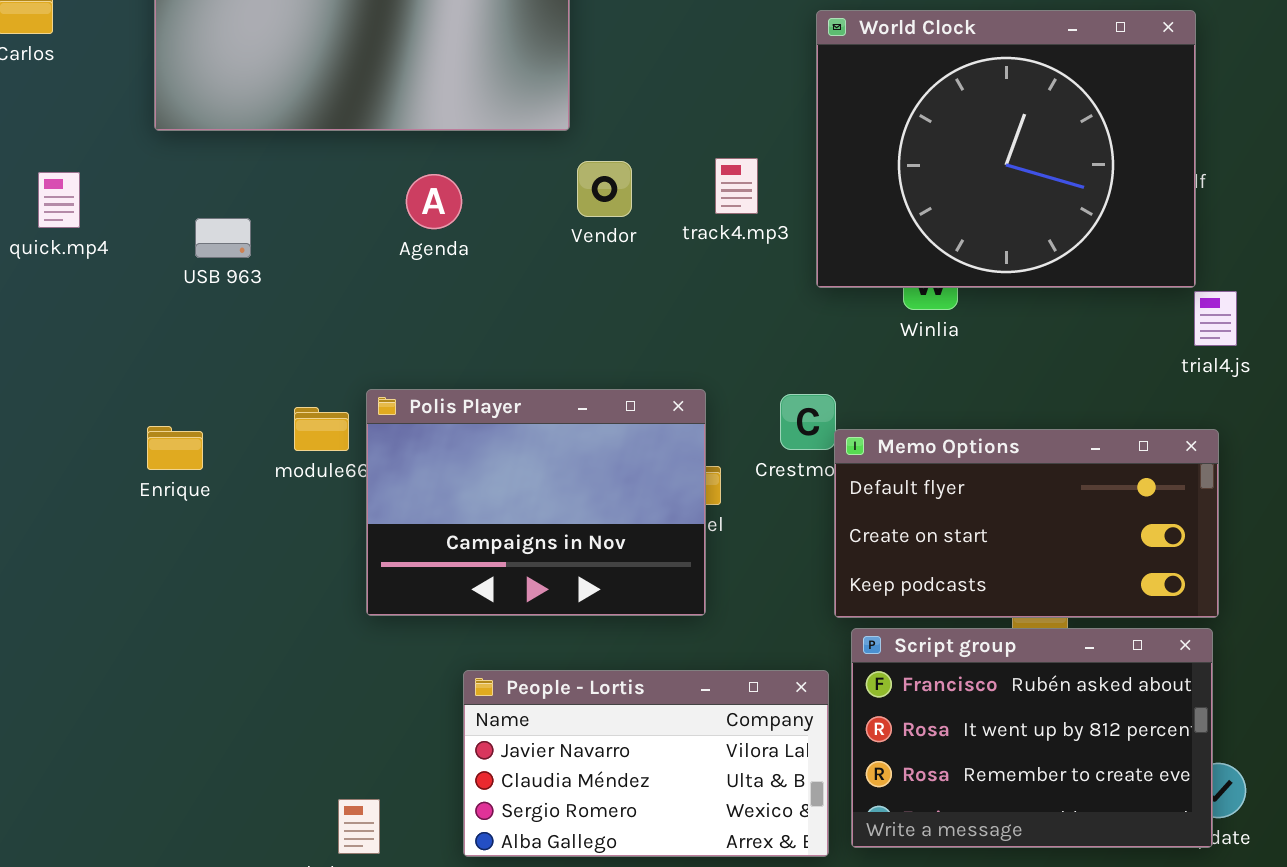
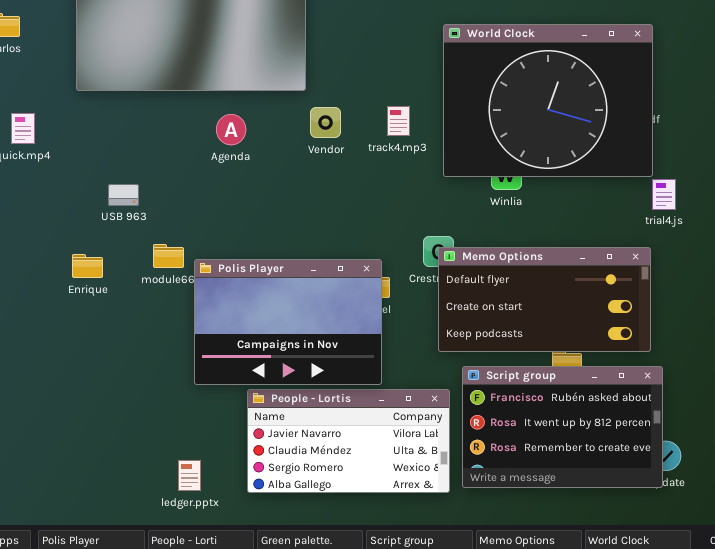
USB 963: [195,218,251,258] -> [108,184,139,206], moved
Polis Player: [366,389,706,616] -> [194,259,382,385], moved
Memo Options: [834,429,1219,618] -> [438,247,651,352], moved

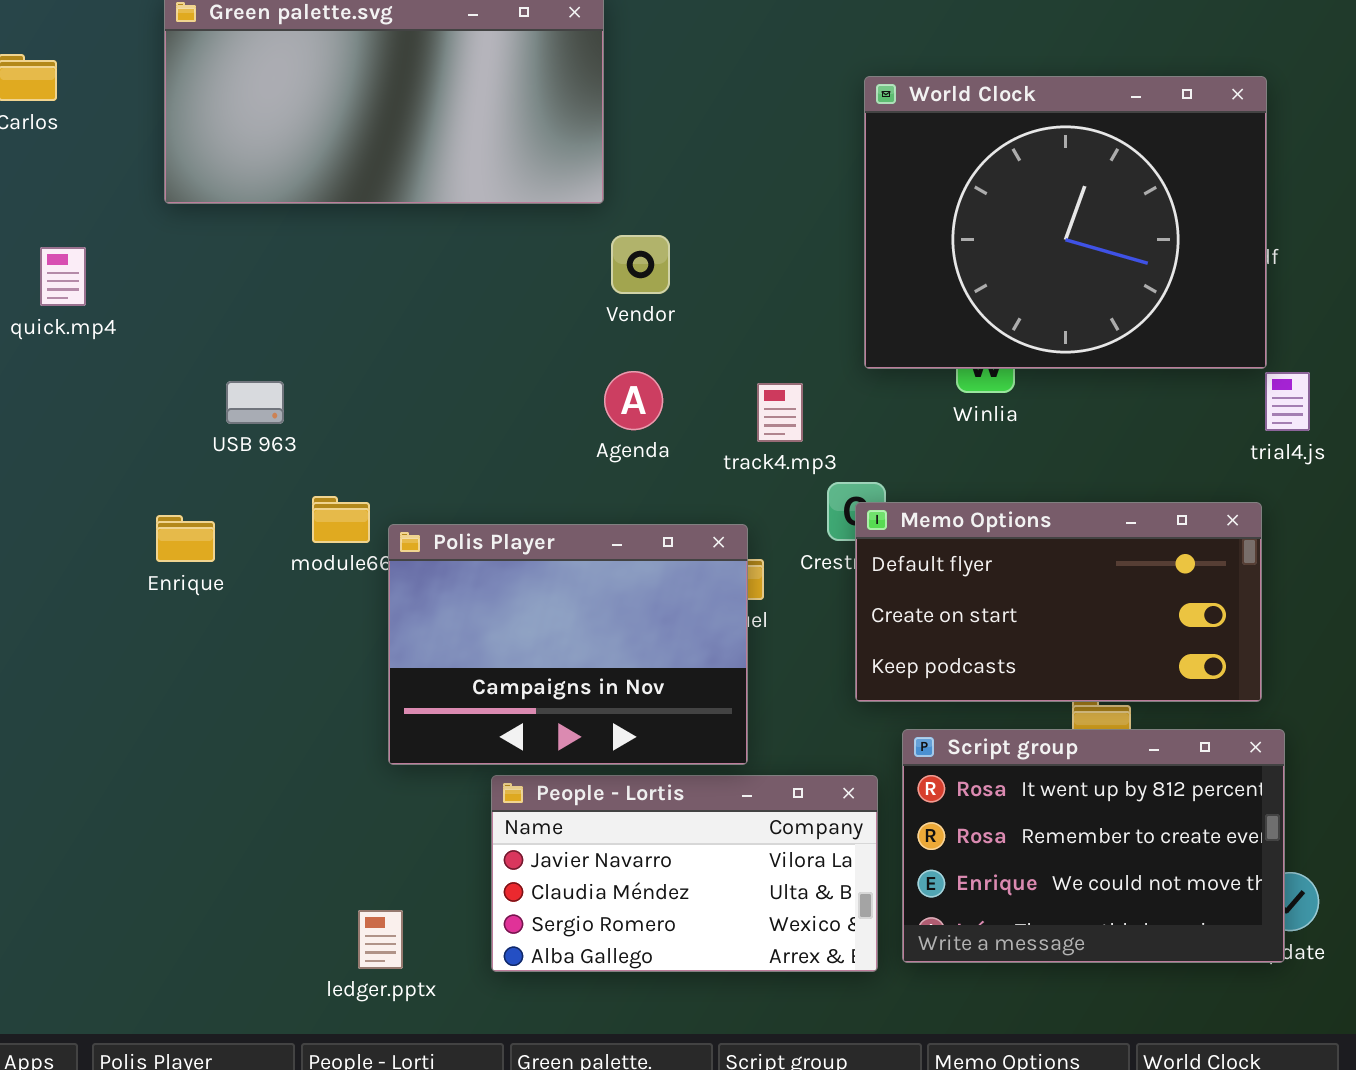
track4.mp3: [387,106,410,136] -> [757,383,803,442], moved
Agenda: [216,114,246,145] -> [604,371,663,430], moved
Script group: [462,366,663,488] -> [902,729,1285,963], scrolled down 1 row

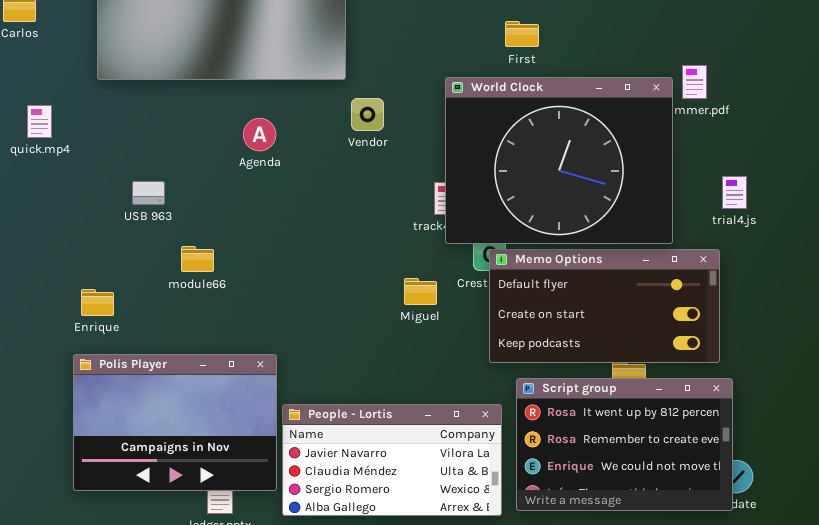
World Clock: [864,76,1267,369] -> [445,77,673,244], moved
Agenda: [604,371,663,430] -> [243,118,276,151], moved
Enrique: [156,515,215,562] -> [81,289,114,316], moved
Polis Player: [388,524,748,765] -> [73,354,277,491], moved

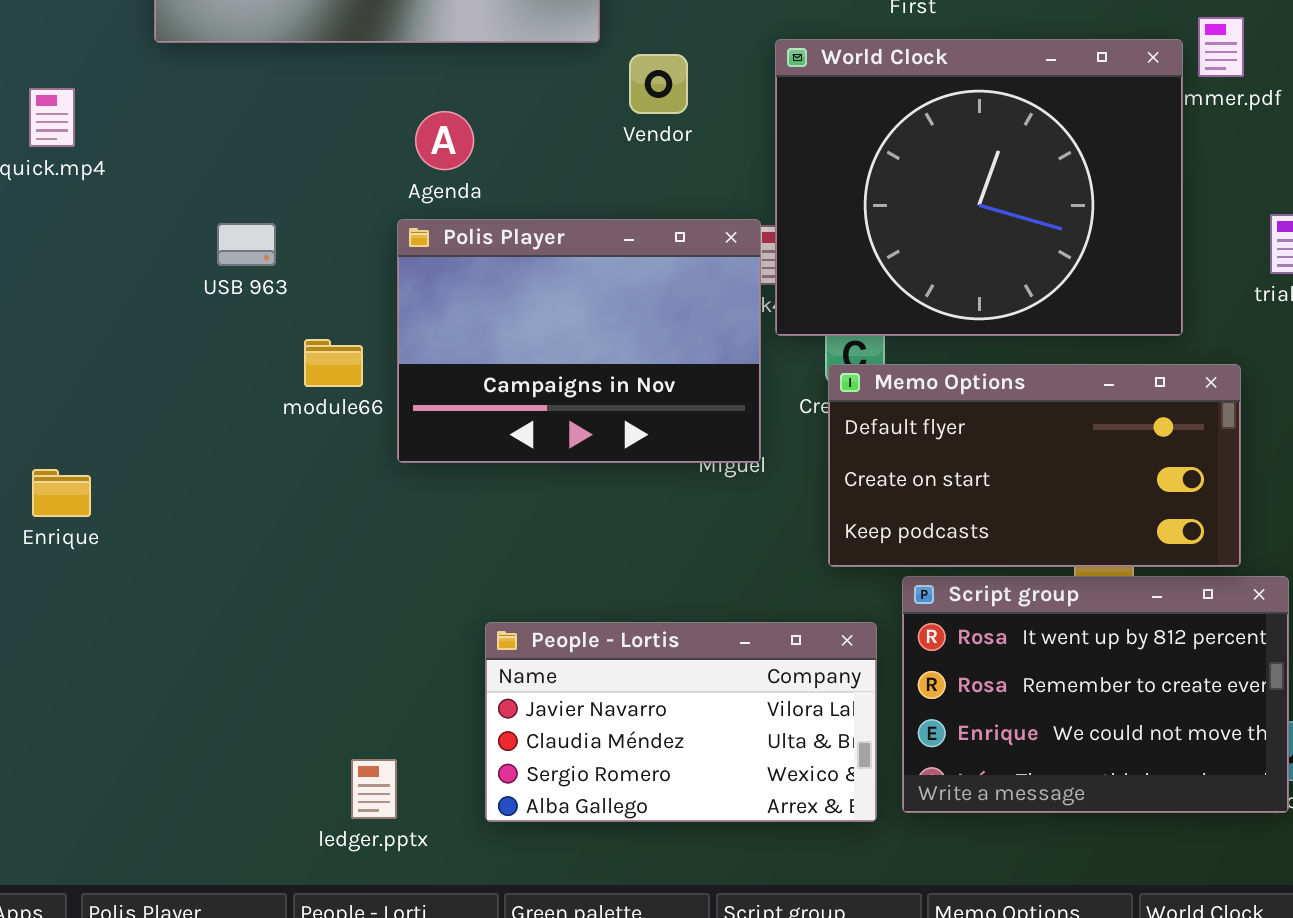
Vendor: [351,98,384,131] -> [629,54,688,114], moved
Memo Options: [489,249,720,363] -> [828,364,1241,567], moved
Enrique: [81,289,114,316] -> [32,469,91,517], moved
Polis Player: [73,354,277,491] -> [397,219,761,463], moved

